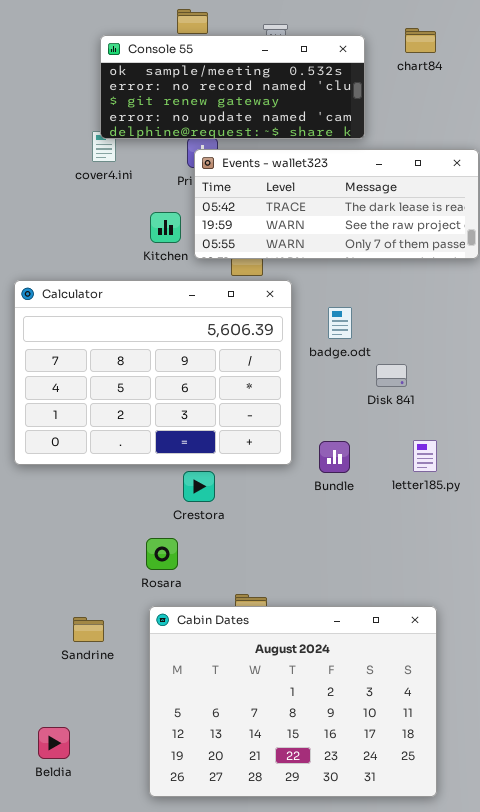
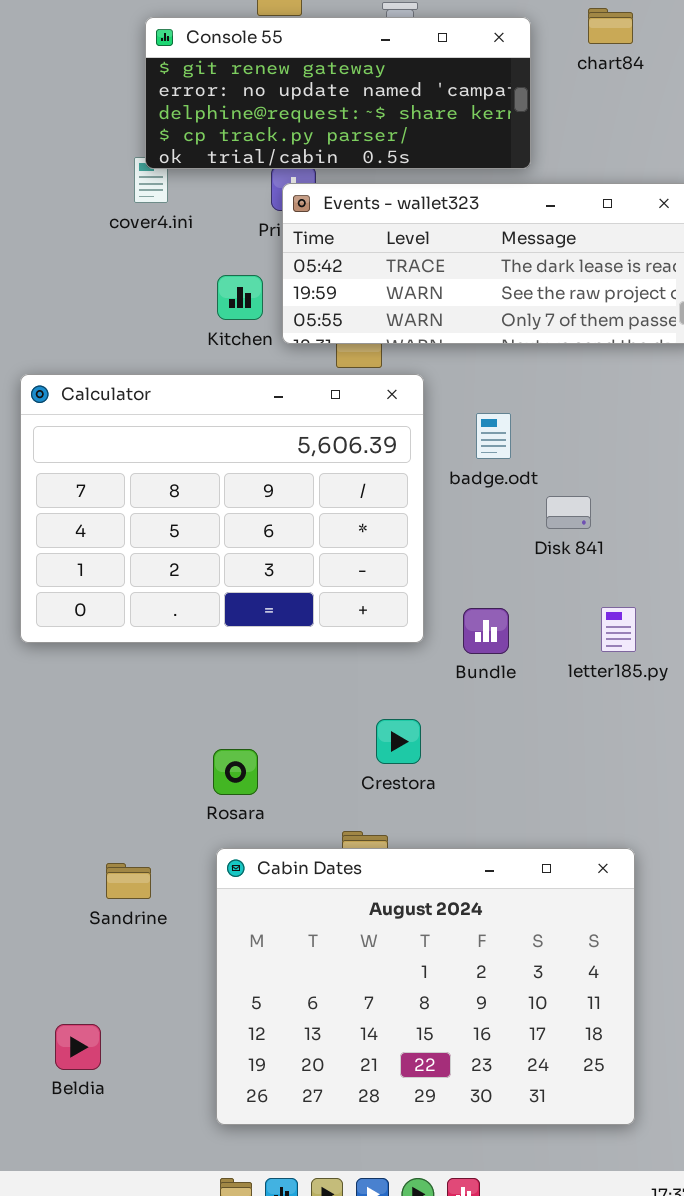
Console 55: [100,35,365,139] -> [145,17,531,169], scrolled down 2 rows
Crestora: [183,471,215,502] -> [376,719,421,764], moved

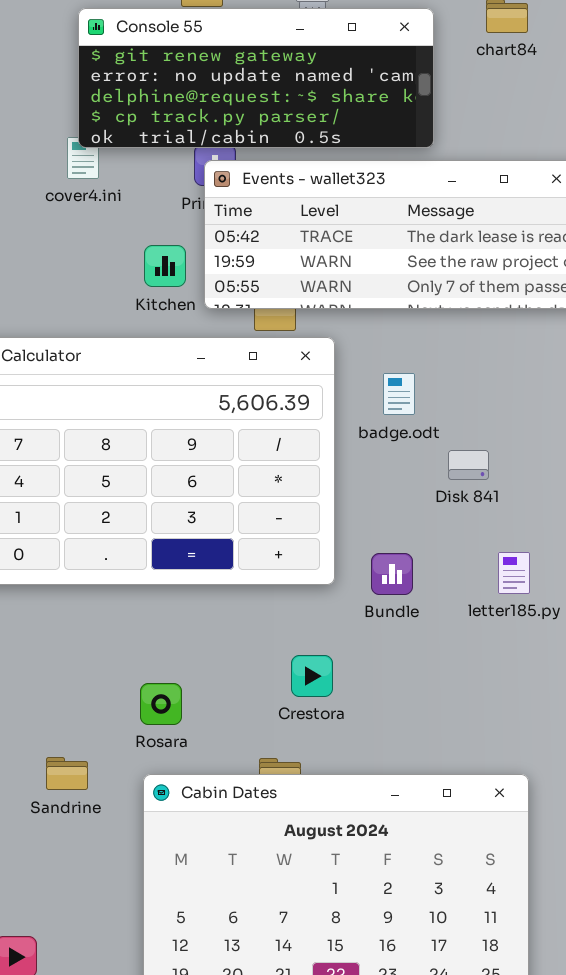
Sandrine: [106,863,151,899] -> [46,757,88,790], moved

